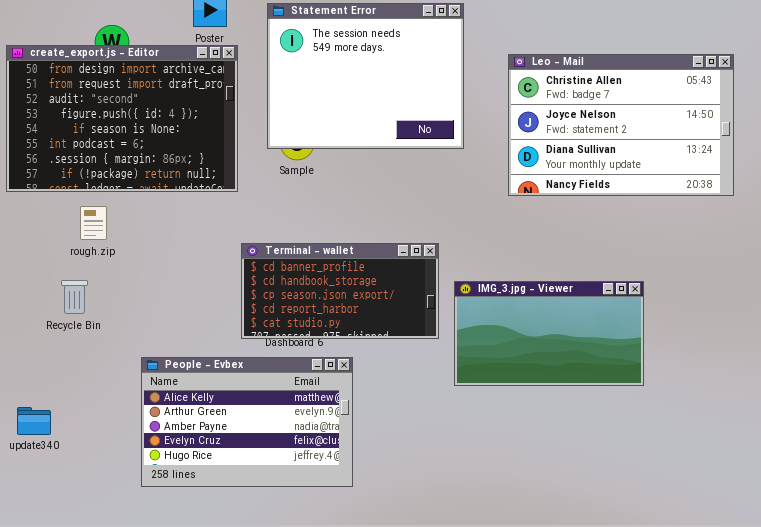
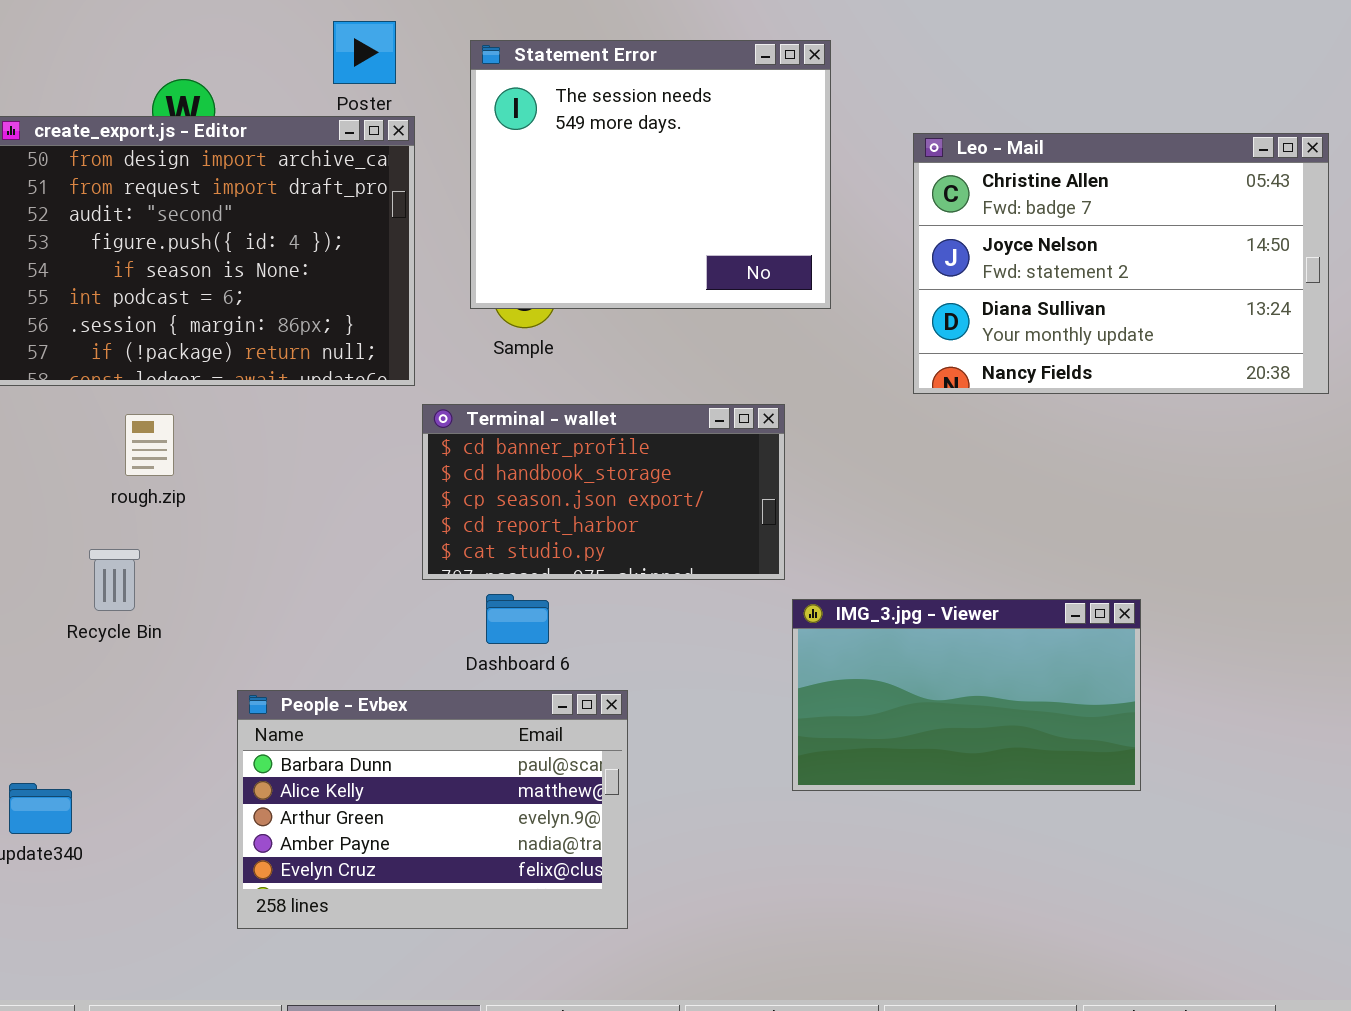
Terminal - wallet: [241,243,439,339] -> [422,404,785,580], moved
IMG_3.jpg - Viewer: [454,281,644,386] -> [792,599,1141,791], moved
People - Evbex: [141,357,353,487] -> [237,690,628,929], scrolled up 1 row

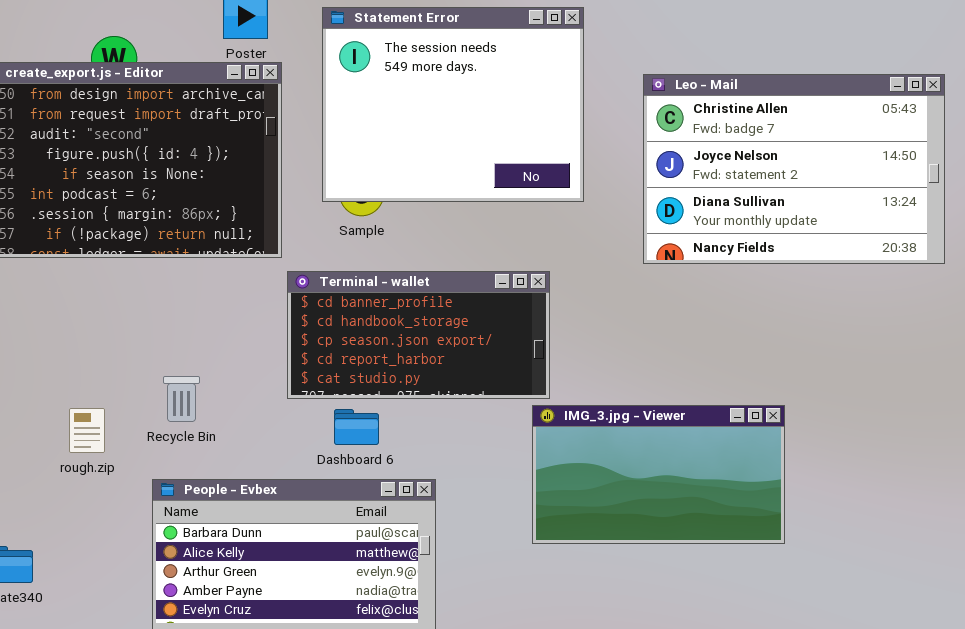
rough.zip: [125,414,174,476] -> [69,408,105,453], moved
Recycle Bin: [89,549,140,611] -> [163,376,200,422], moved
IMG_3.jpg - Viewer: [792,599,1141,791] -> [532,405,785,544], moved

